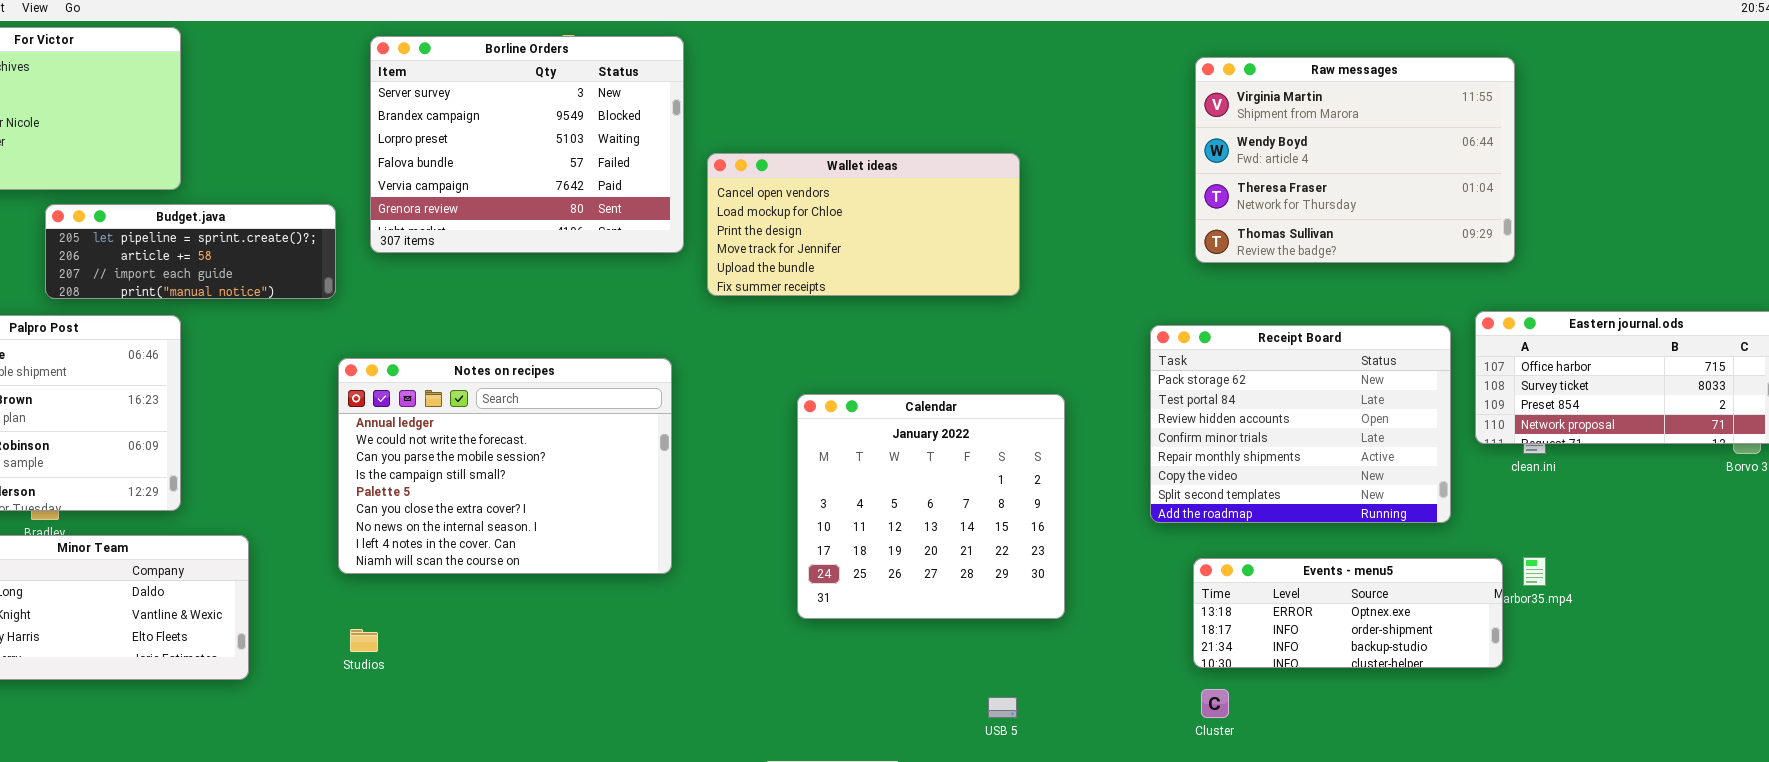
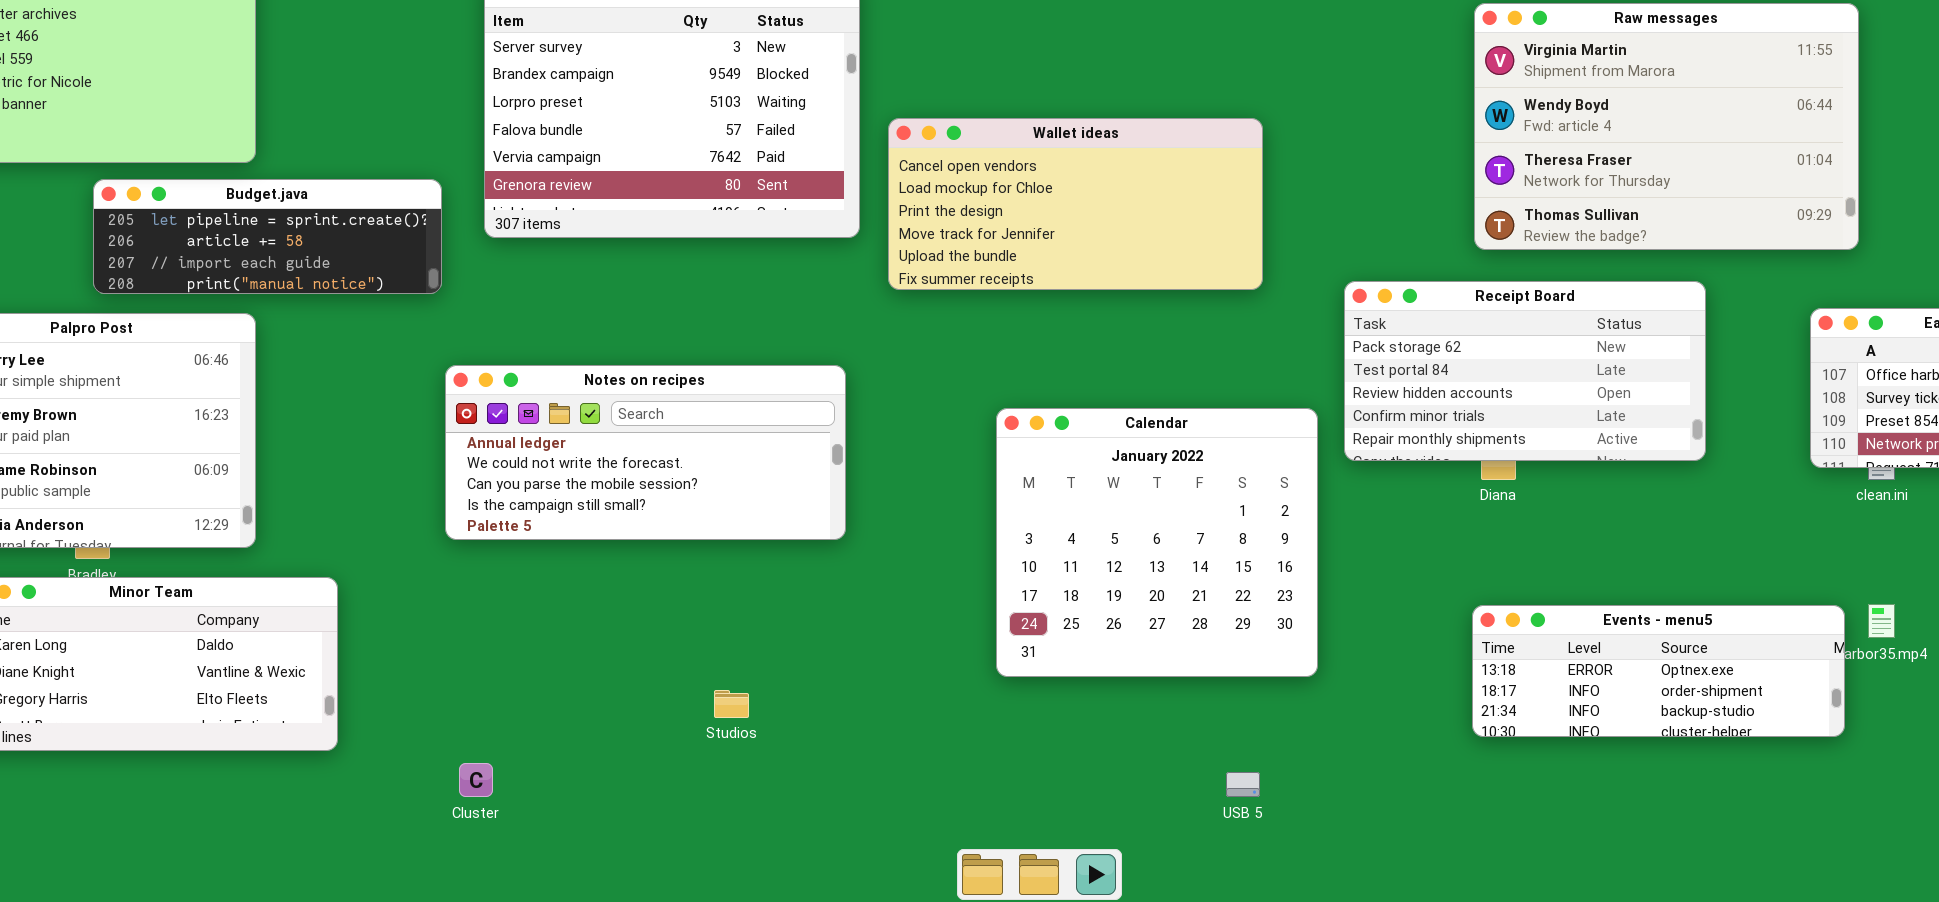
Receipt Board: [1150,325,1451,523] -> [1344,281,1706,461], moved, resized
Notes on recipes: [338,358,672,574] -> [445,365,846,540], resized
Studios: [350,629,378,652] -> [714,690,749,718], moved
Cluster: [1201,689,1229,718] -> [459,763,493,797], moved

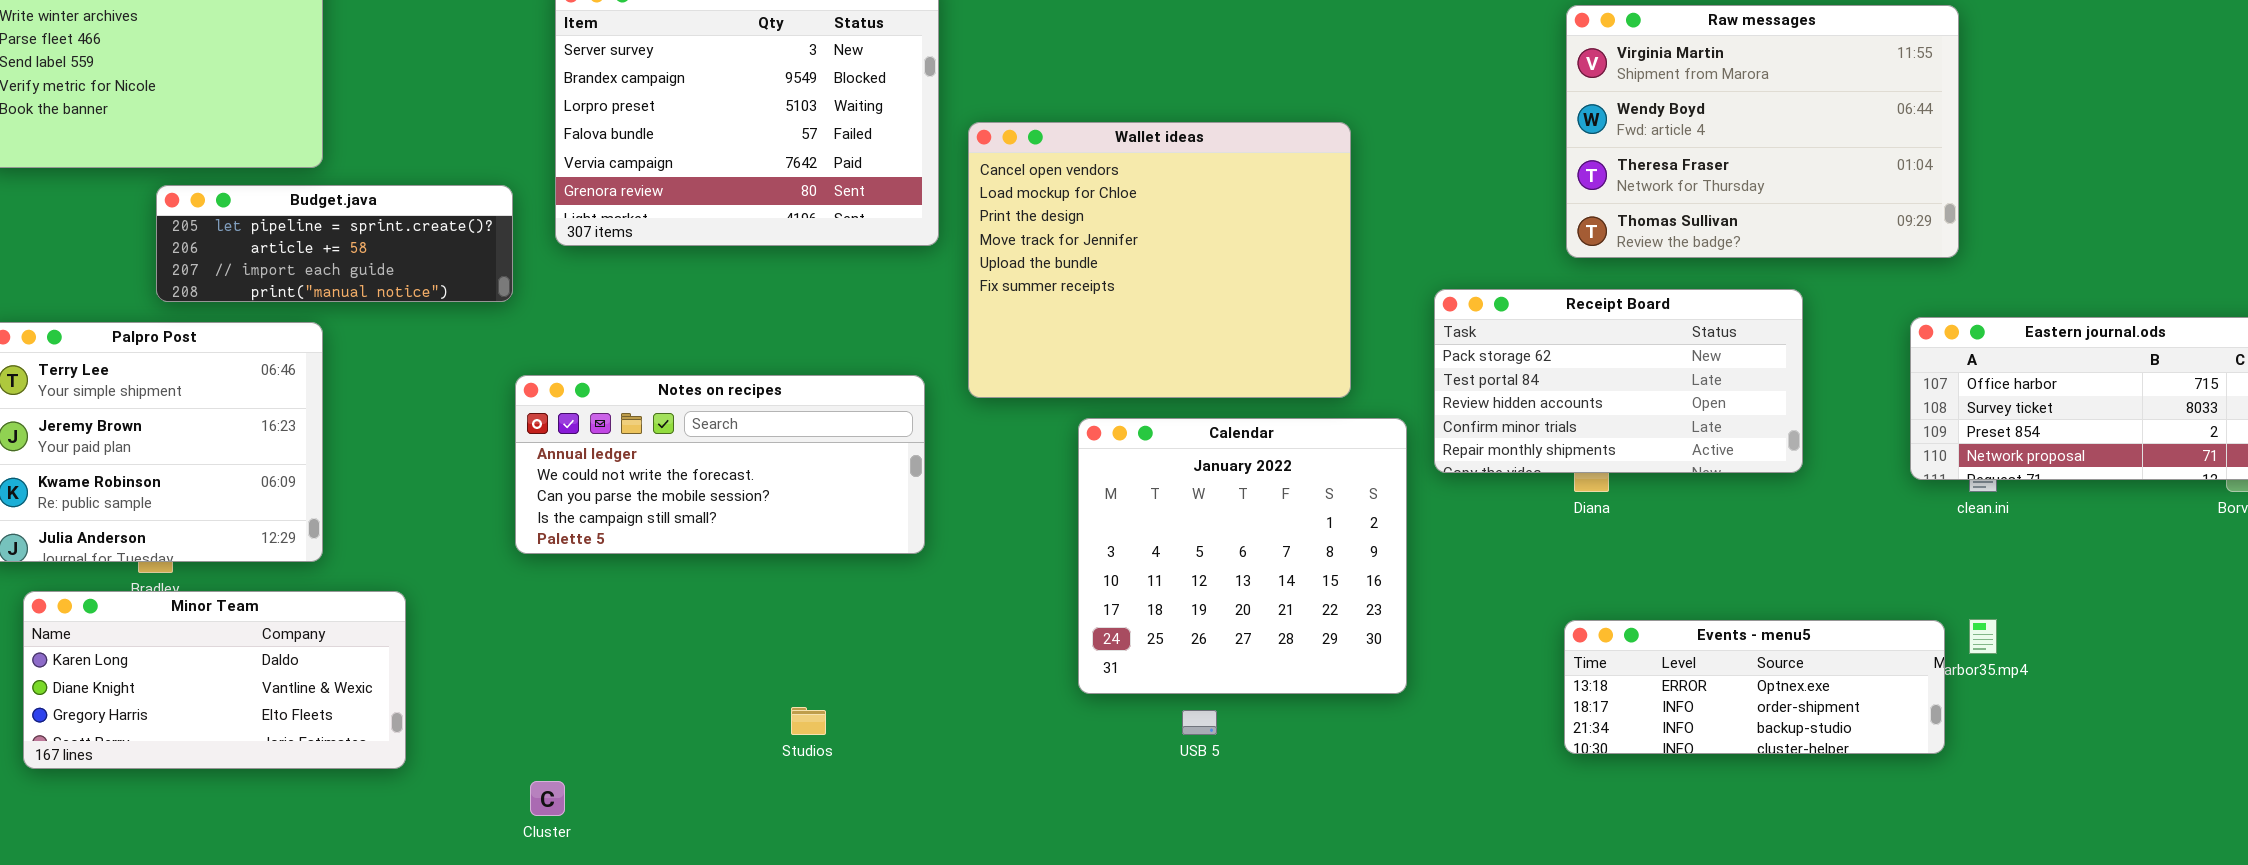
Wallet ideas: [888,118,1263,290] -> [968,122,1351,398], resized
USB 5: [1226,772,1260,797] -> [1182,710,1217,735], moved

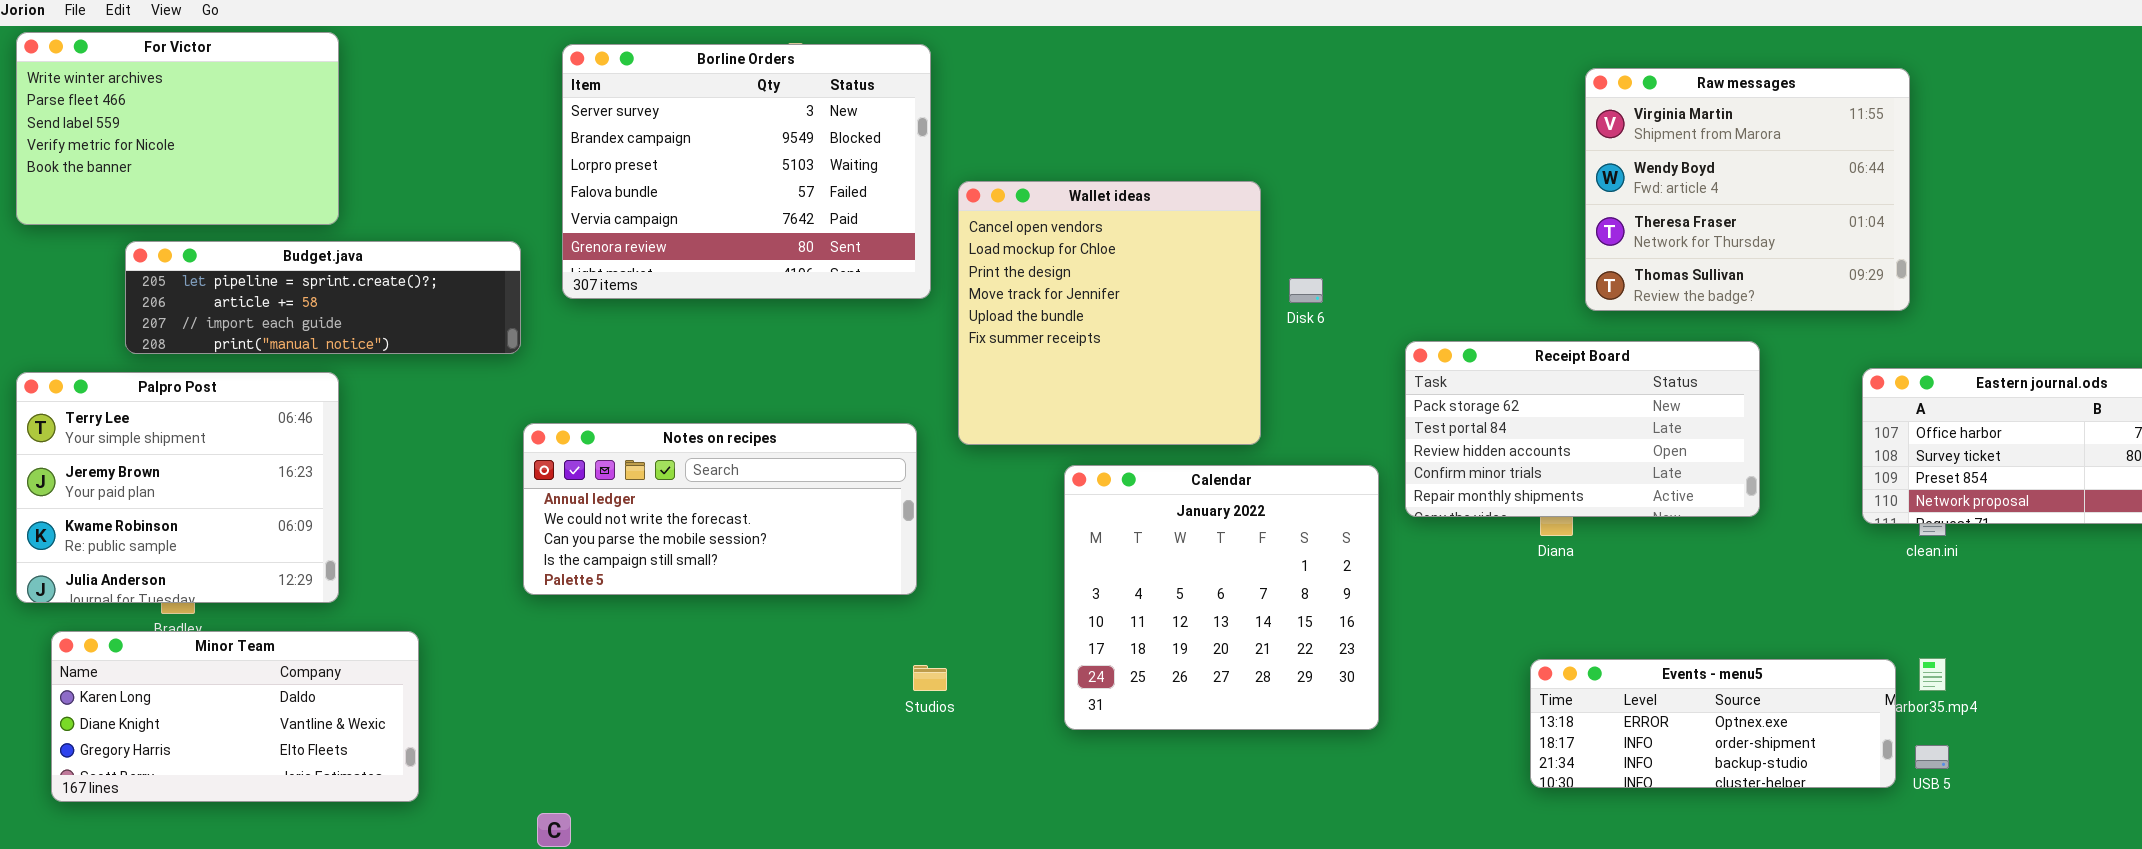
Raw messages: [1566,5,1959,258] -> [1585,68,1910,311], resized
Wallet ideas: [968,122,1351,398] -> [958,181,1261,445], resized
Budget.java: [156,185,513,302] -> [125,241,521,354], resized
Studios: [791,707,826,735] -> [913,665,947,691], moved
USB 5: [1182,710,1217,735] -> [1915,745,1949,769], moved

